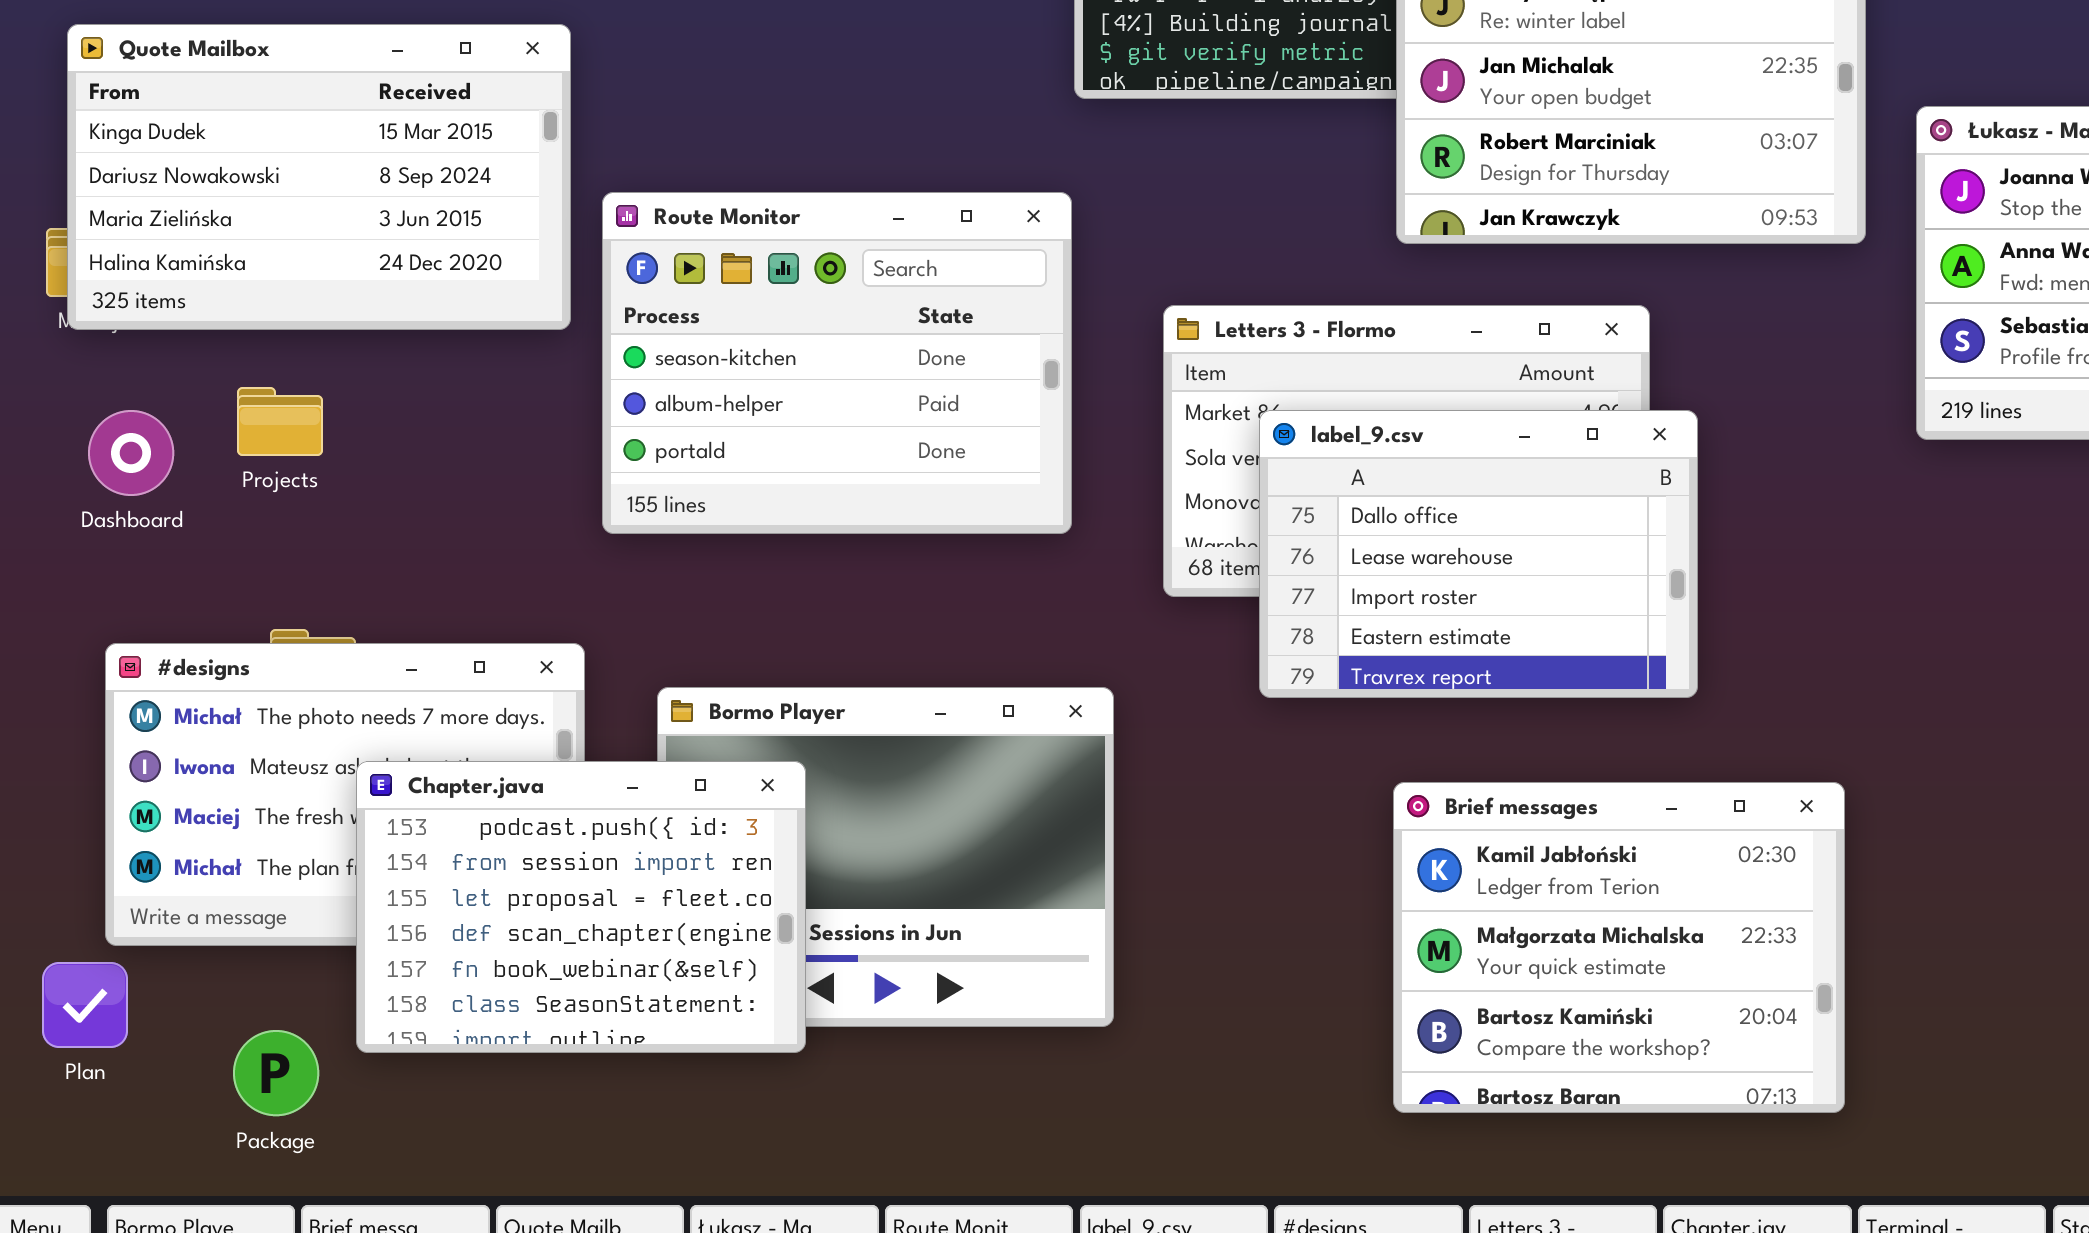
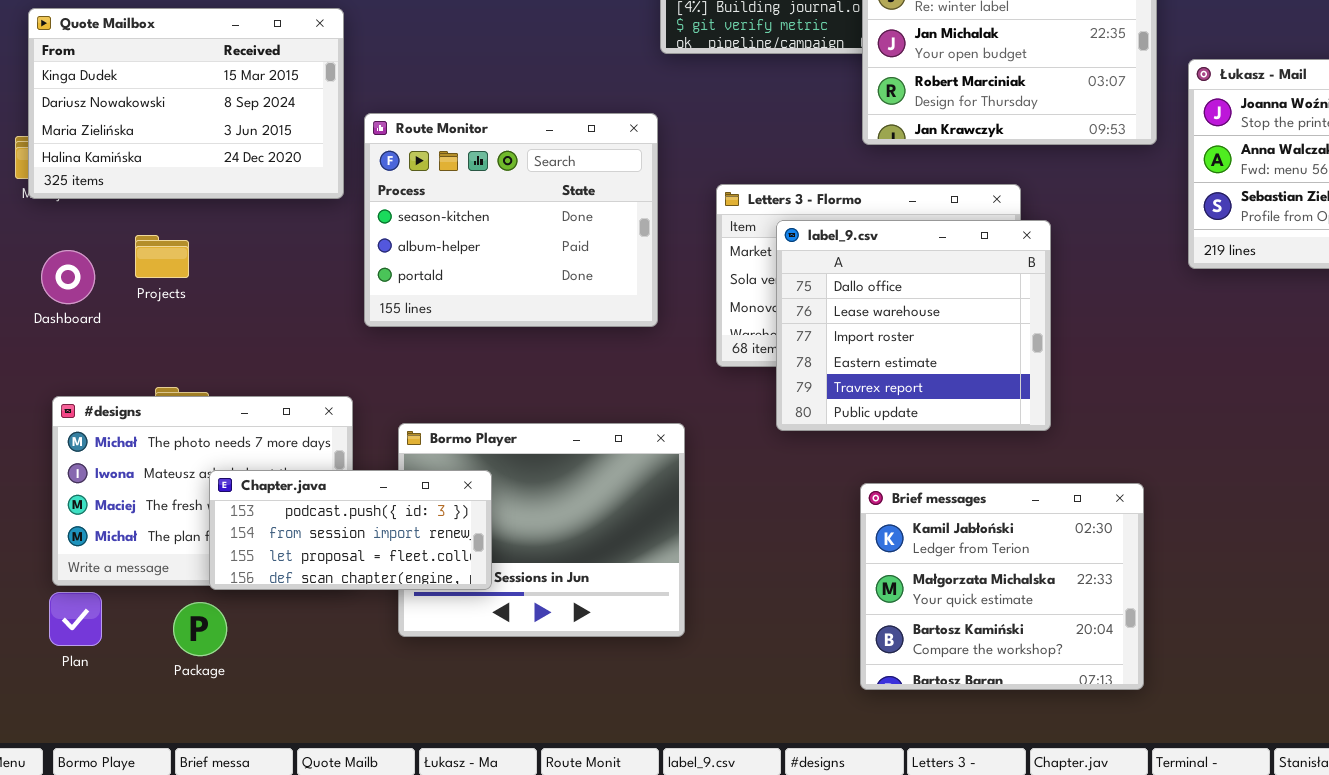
label_9.csv: [1259,410,1698,698] -> [776,220,1051,431], resized
Chapter.java: [356,761,806,1053] -> [209,470,492,590], resized
Plan: [42,962,128,1048] -> [49,592,102,646], moved
Package: [233,1030,319,1116] -> [173,602,227,656], moved

